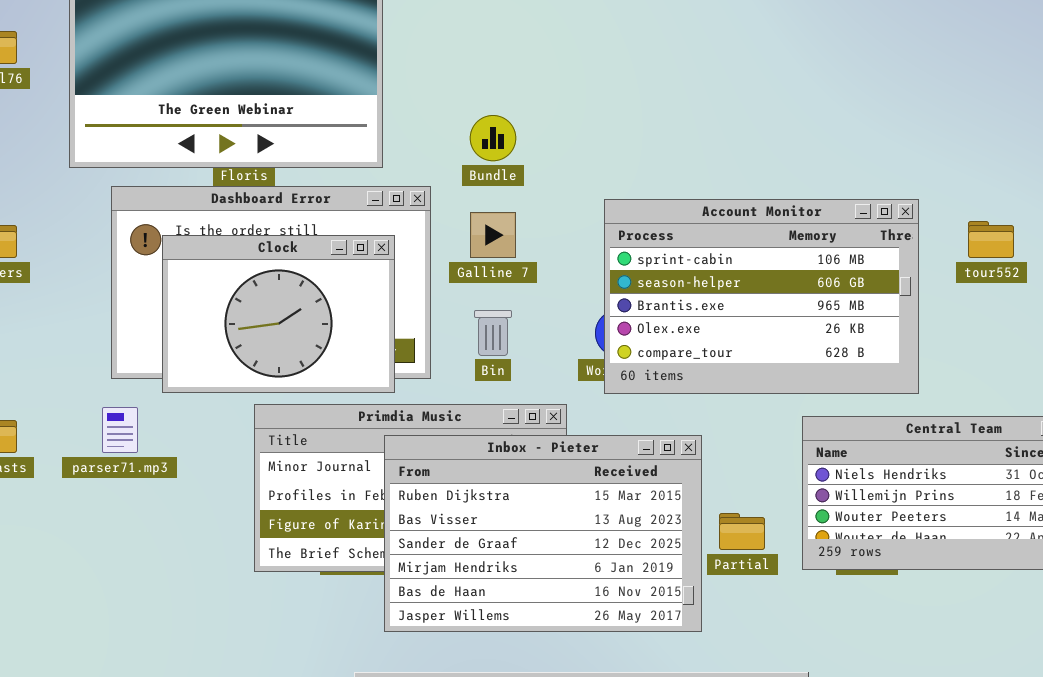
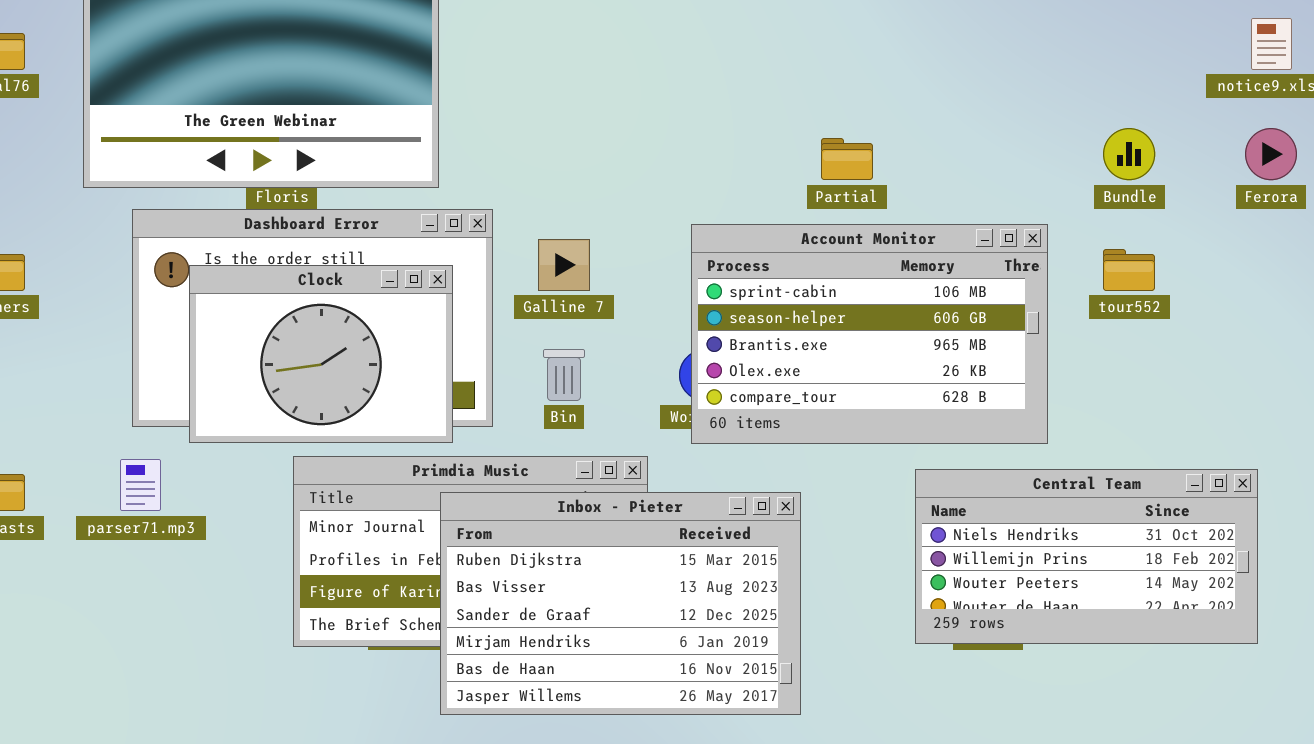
Bundle: [470,115,516,161] -> [1103,128,1155,180], moved
Partial: [719,513,765,550] -> [821,138,873,180], moved

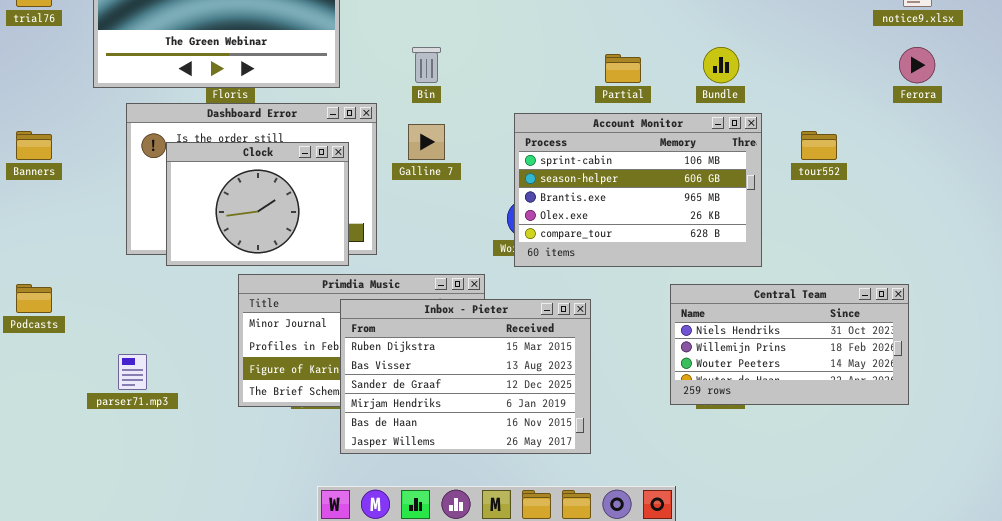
Bundle: [1103,128,1155,180] -> [703,47,739,83], moved
Bin: [543,349,585,401] -> [412,47,441,83], moved
parser71.mp3: [120,459,161,511] -> [118,354,147,390], moved

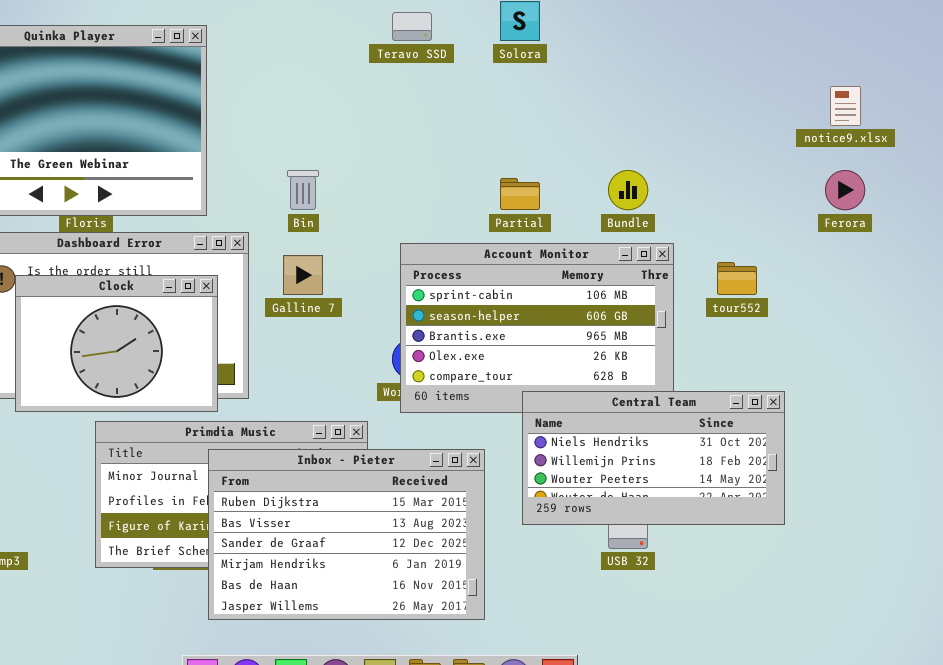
Central Team: [670,284,909,405] -> [522,391,785,525], moved

